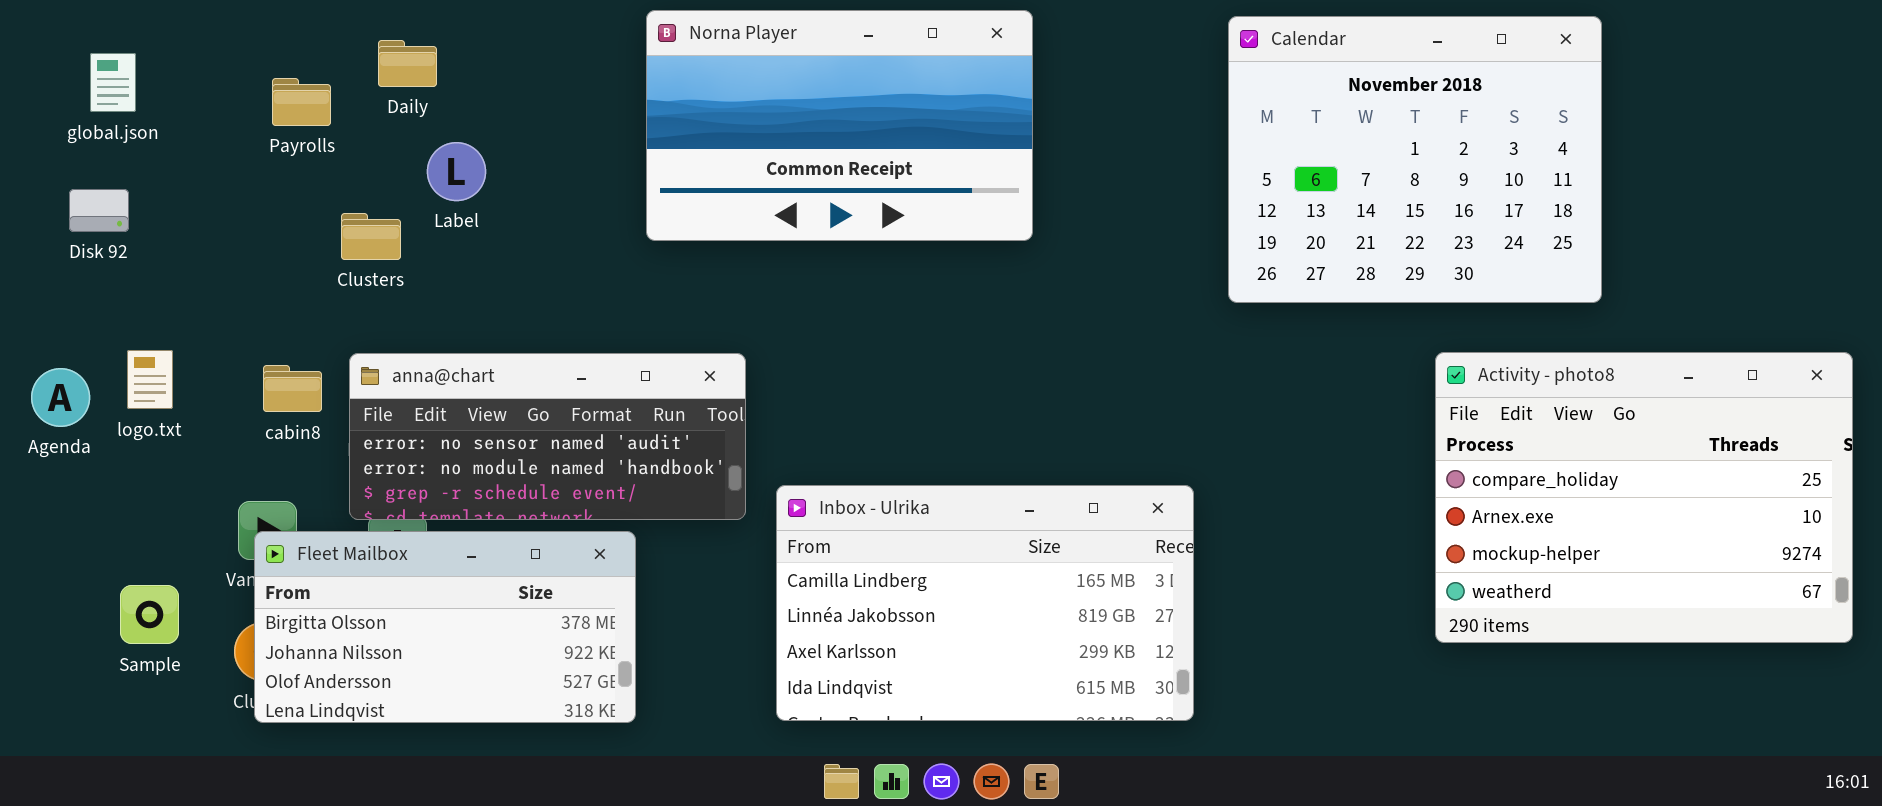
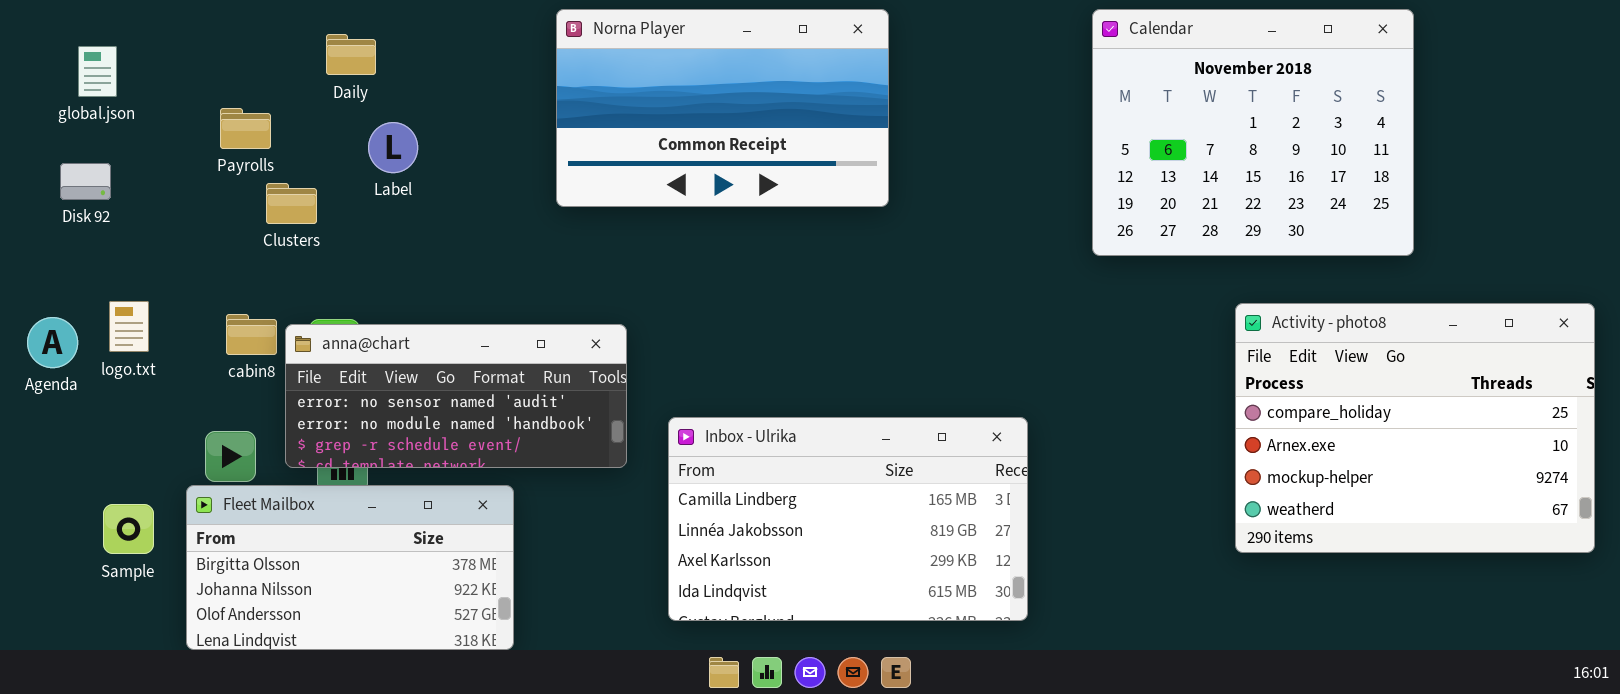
Calendar: [1228,16,1602,303] -> [1092,9,1414,256], moved
Payrolls: [272,78,331,126] -> [220,108,271,149], moved
Clusters: [341,213,401,260] -> [266,183,317,224], moved
anna@chart: [349,353,746,520] -> [285,324,627,468], moved
Fleet Mailbox: [254,531,636,723] -> [186,485,514,650], moved

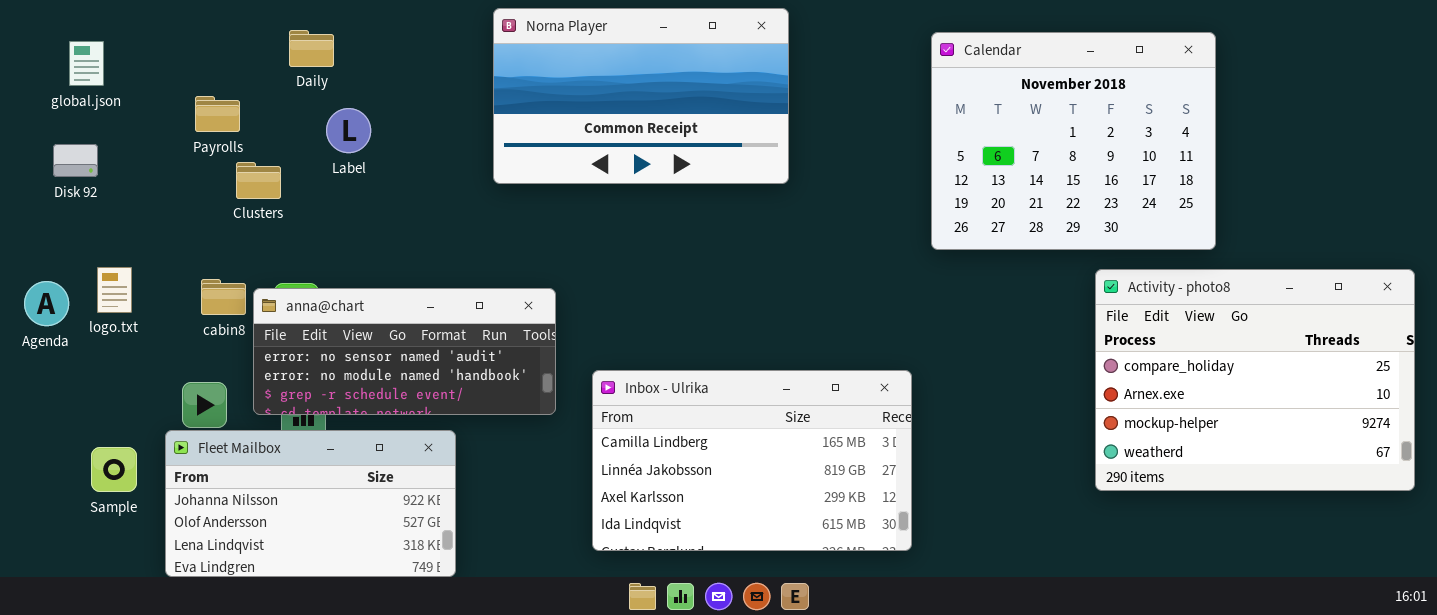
Calendar: [1092,9,1414,256] -> [931,32,1216,250], moved
Fleet Mailbox: [186,485,514,650] -> [165,430,456,577], scrolled down 1 row

